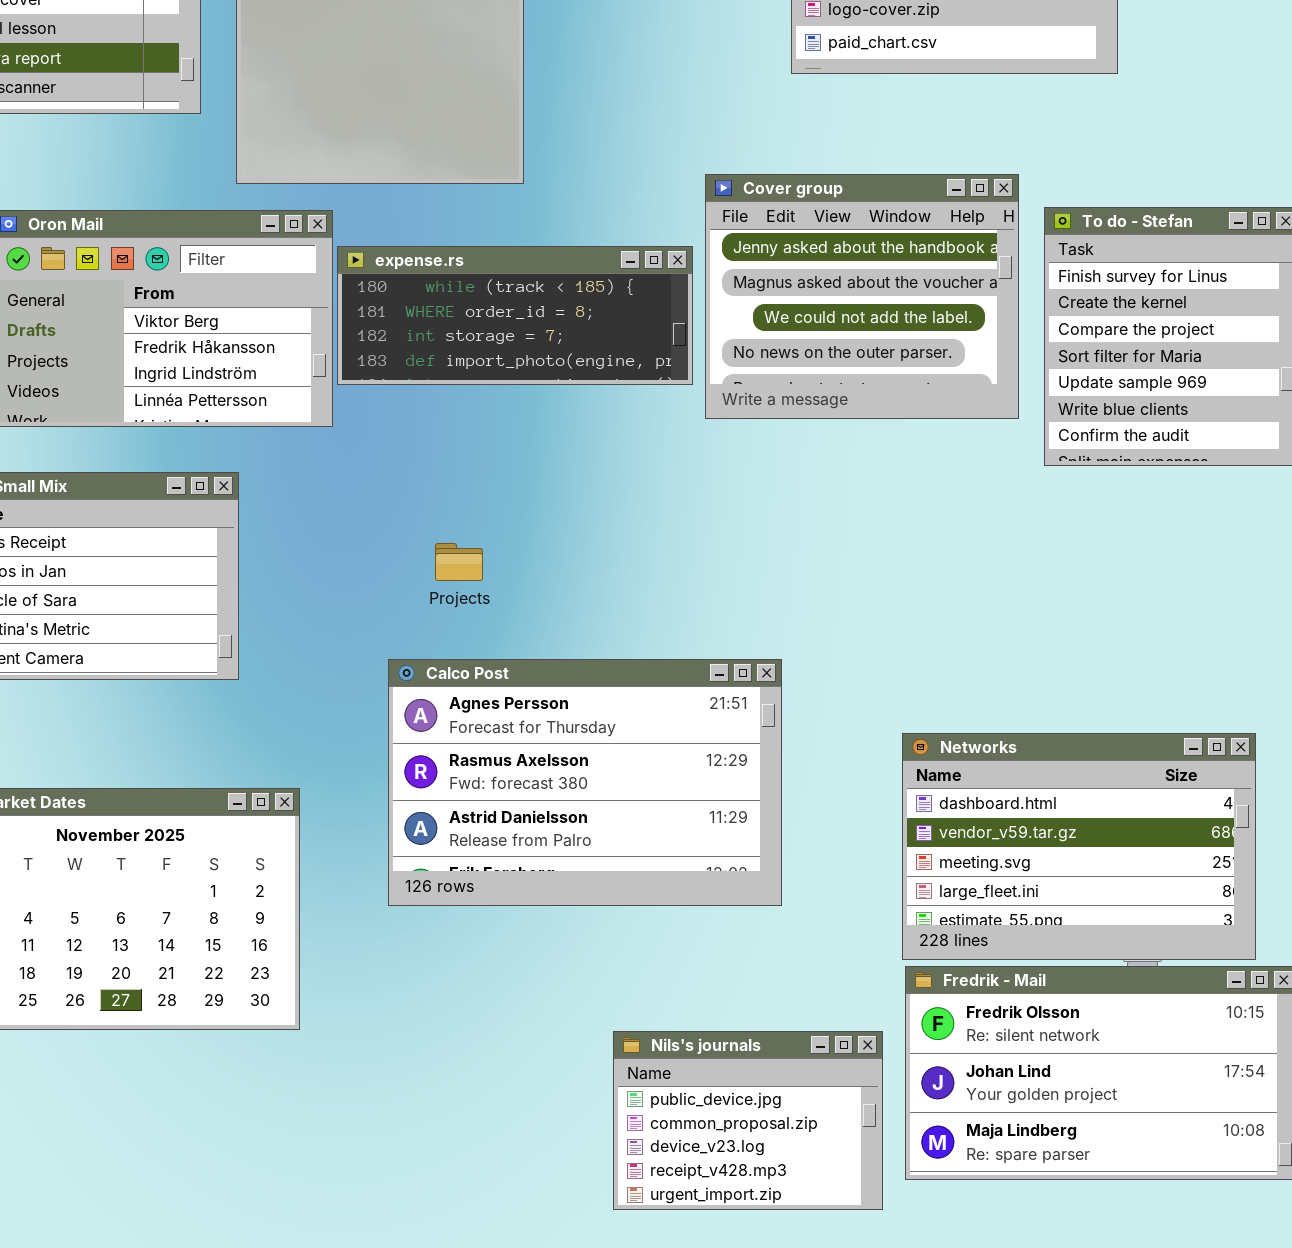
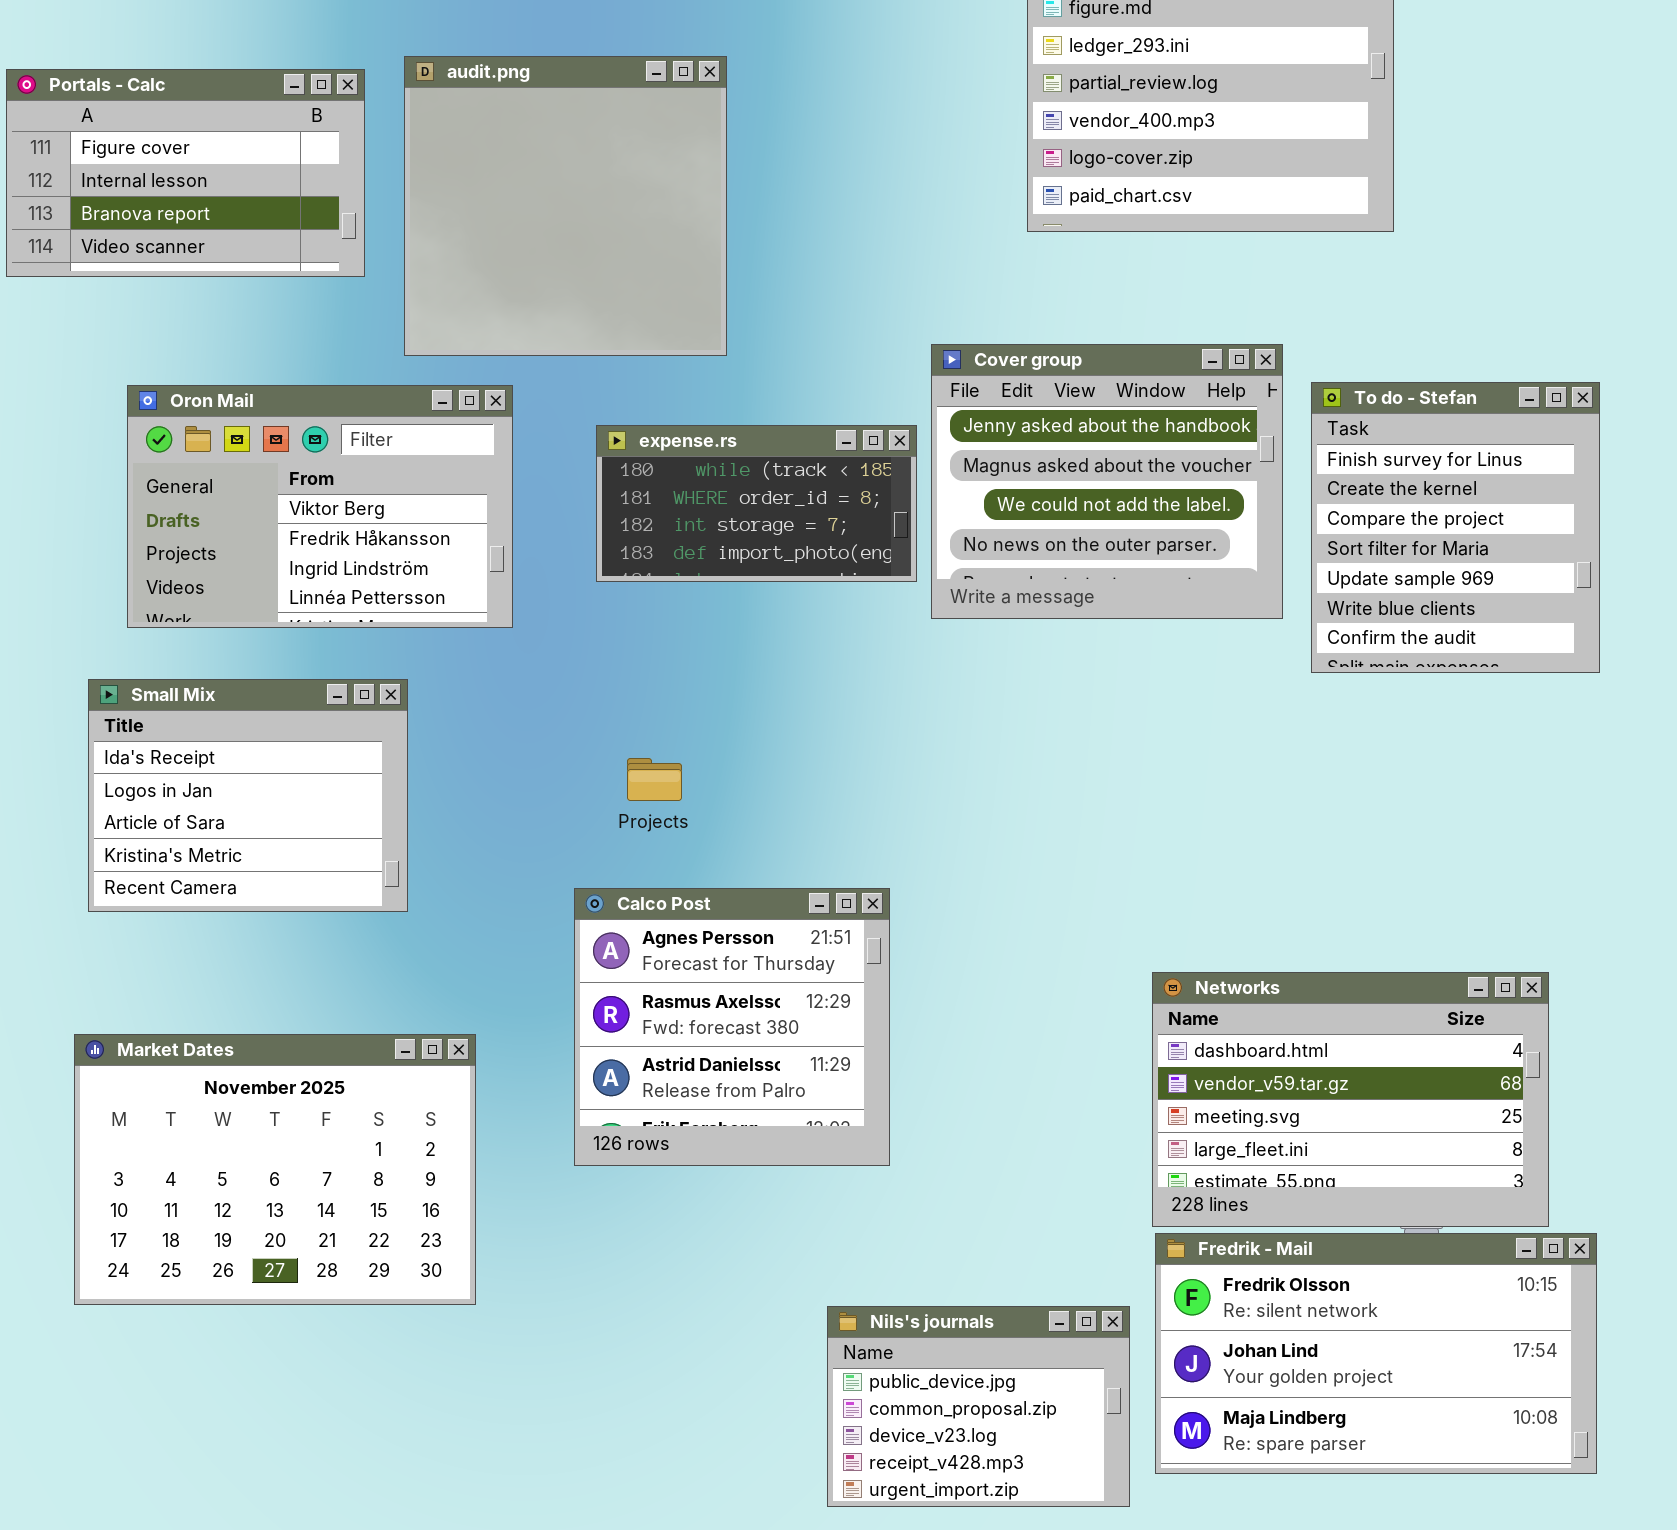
expense.rs: [337,246,693,385] -> [596,425,917,582], resized
Calco Post: [388,659,782,906] -> [574,888,890,1166], resized

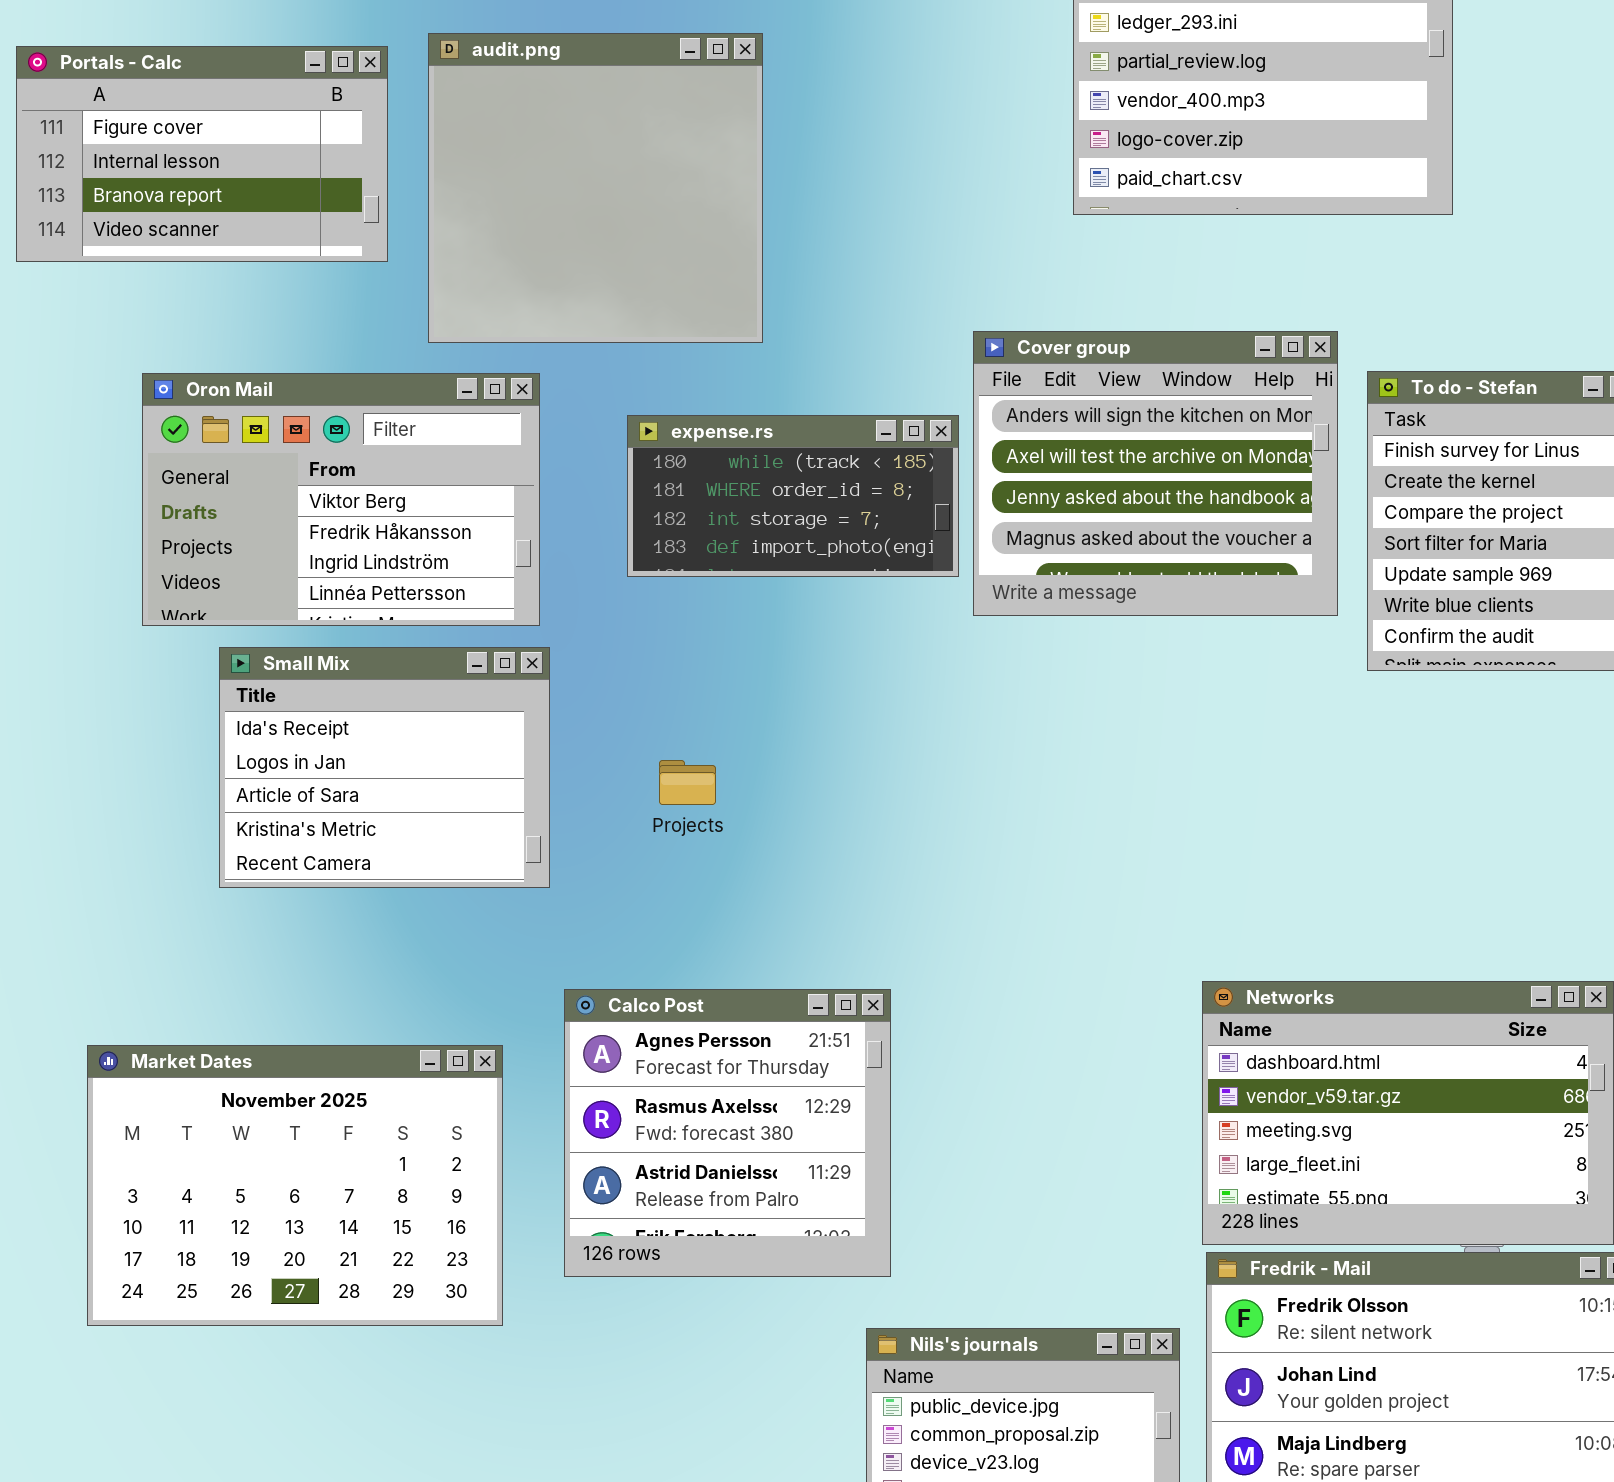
Cover group: [931,344,1283,619] -> [973,331,1338,616], scrolled up 2 rows
Small Mix: [88,679,408,912] -> [219,647,550,888], moved
Calco Post: [574,888,890,1166] -> [564,989,891,1277], moved

